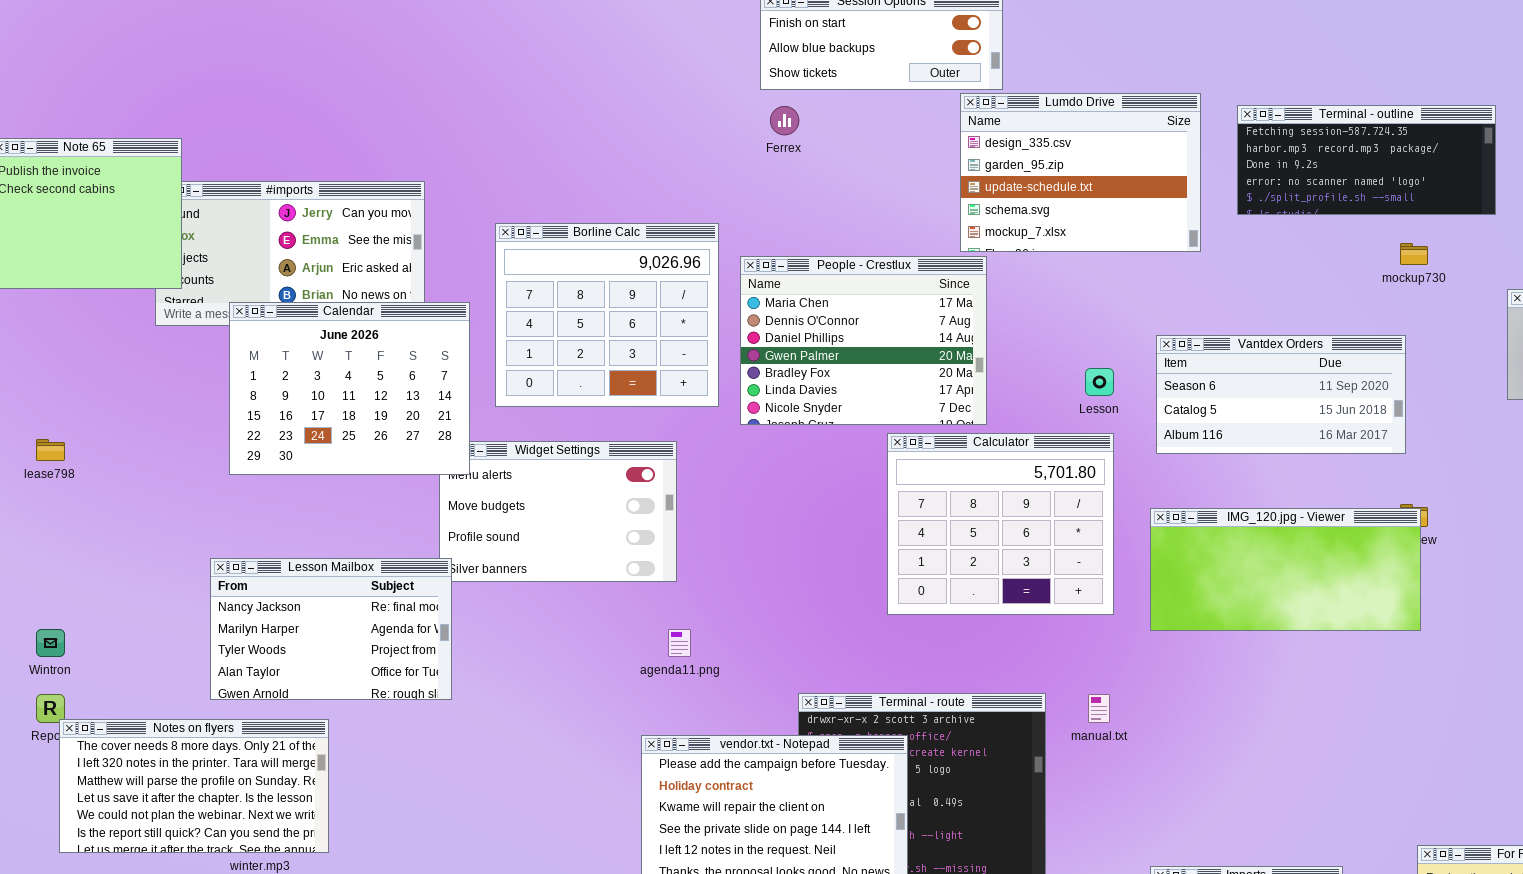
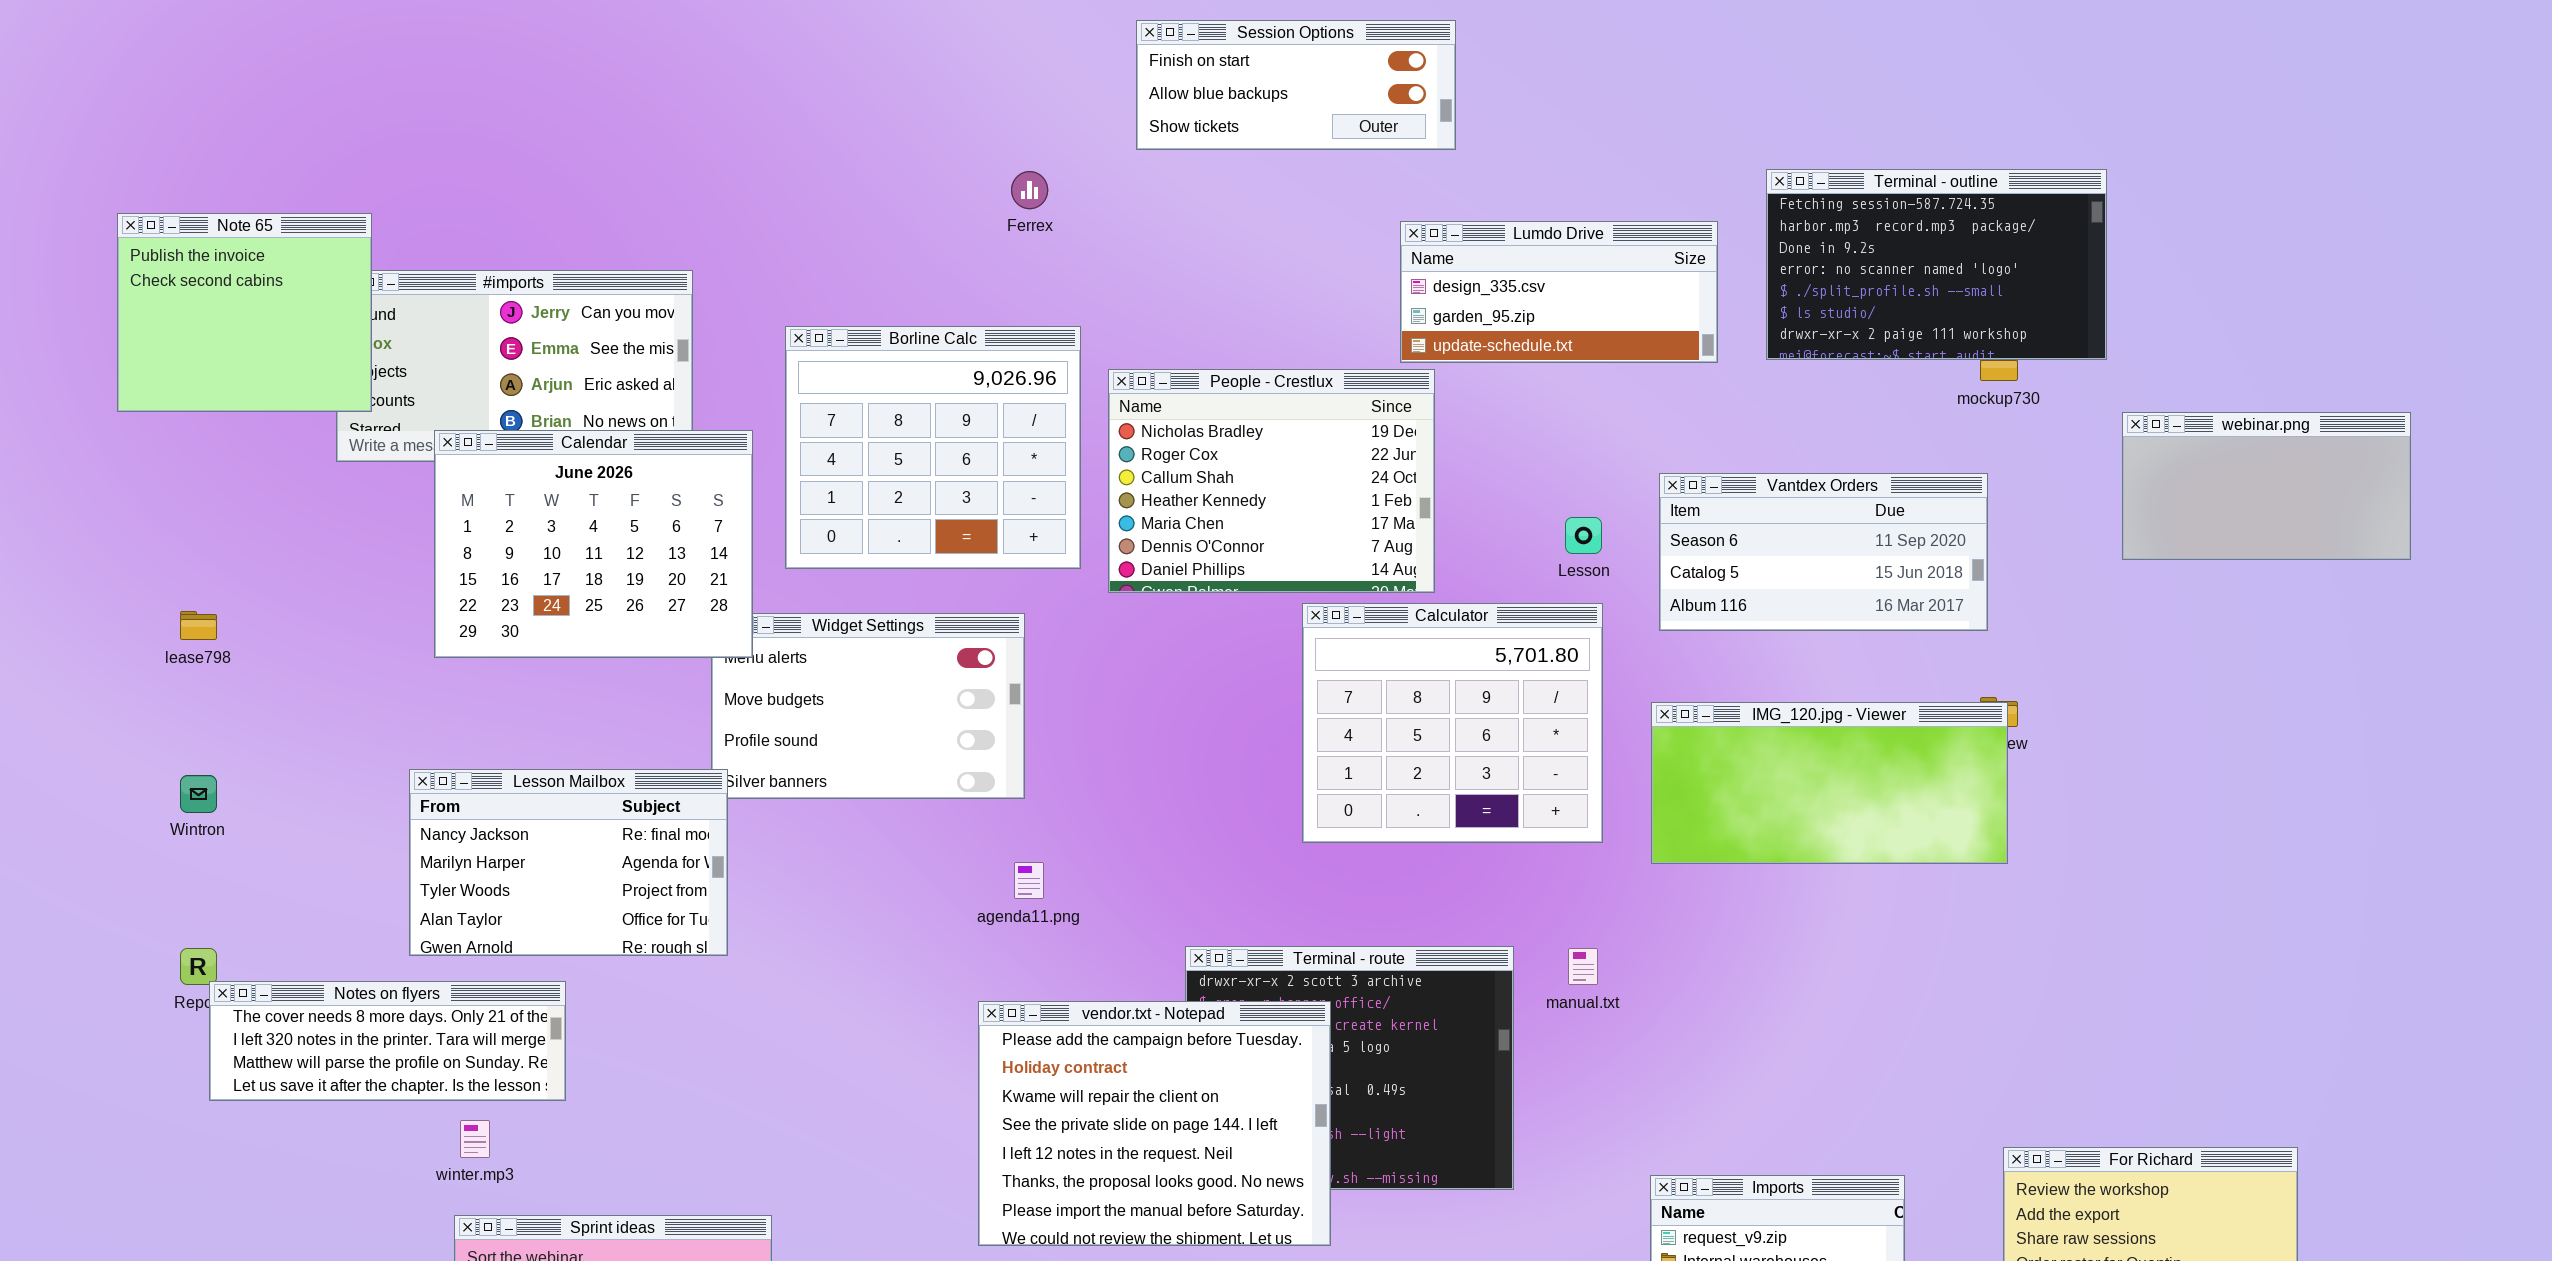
Lumdo Drive: [960,93,1201,252] -> [1400,221,1718,363], resized
Terminal - outline: [1237,105,1496,215] -> [1766,169,2107,360], resized
Ferrex: [770,106,799,135] -> [1011,171,1048,209], moved
People - Crestlux: [740,256,987,425] -> [1108,369,1435,593], scrolled up 4 rows
Wintron: [36,629,65,657] -> [180,775,217,813], moved
Notes on flyers: [59,719,329,853] -> [209,981,566,1101], resized

